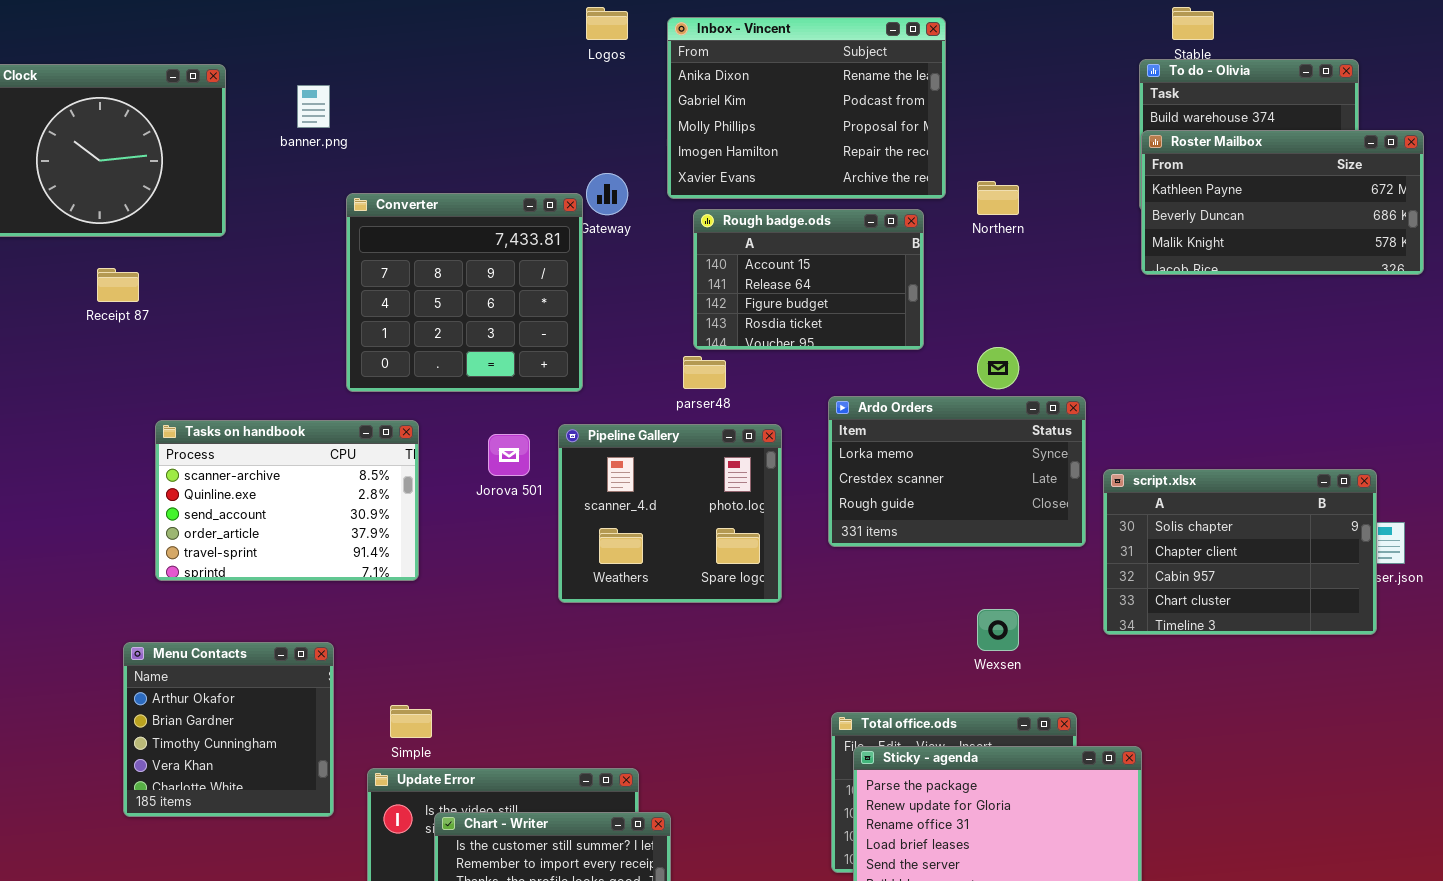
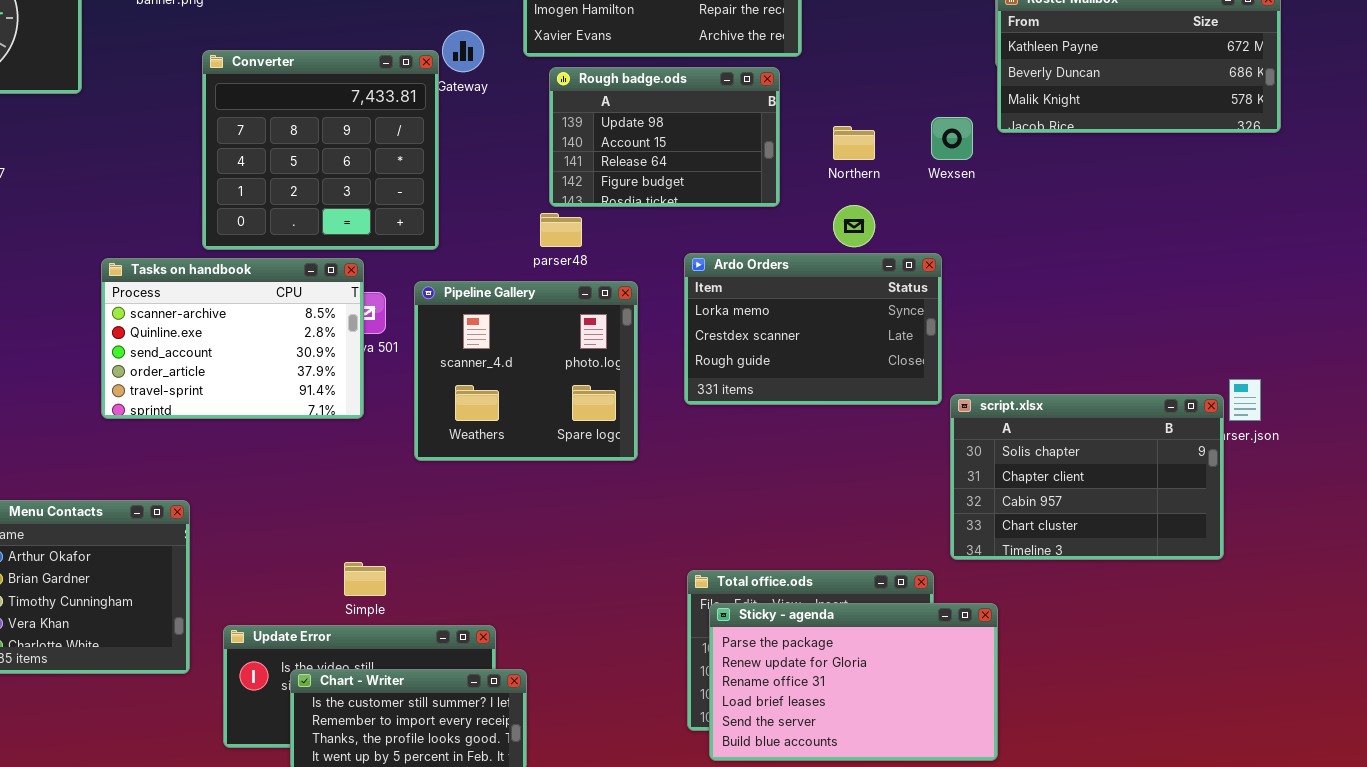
Northern: [977,181,1019,215] -> [833,126,875,160], moved
Rough badge.ods: [693,209,924,350] -> [549,67,780,207], scrolled up 1 row
Tasks on handbook: [155,420,419,581] -> [101,258,364,419], moved
script.xlsx: [1103,469,1377,635] -> [950,394,1224,560], moved
Wexsen: [977,609,1019,651] -> [931,117,973,160], moved
Simple: [390,705,432,738] -> [344,562,386,596], moved

